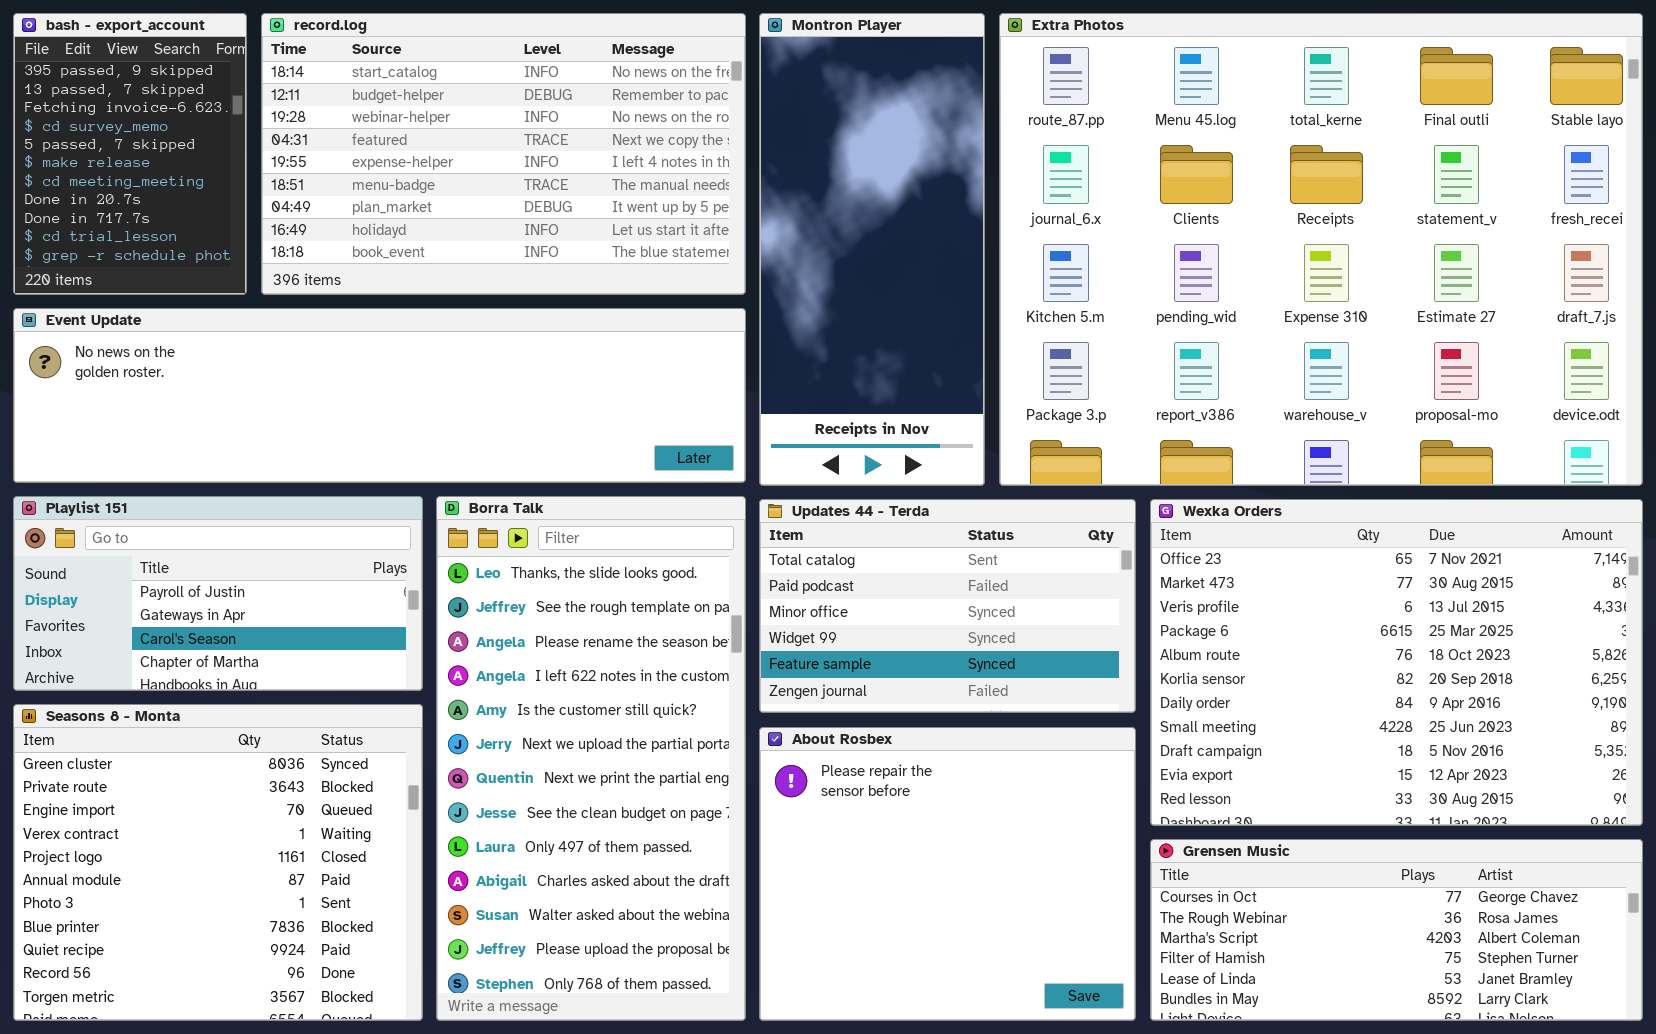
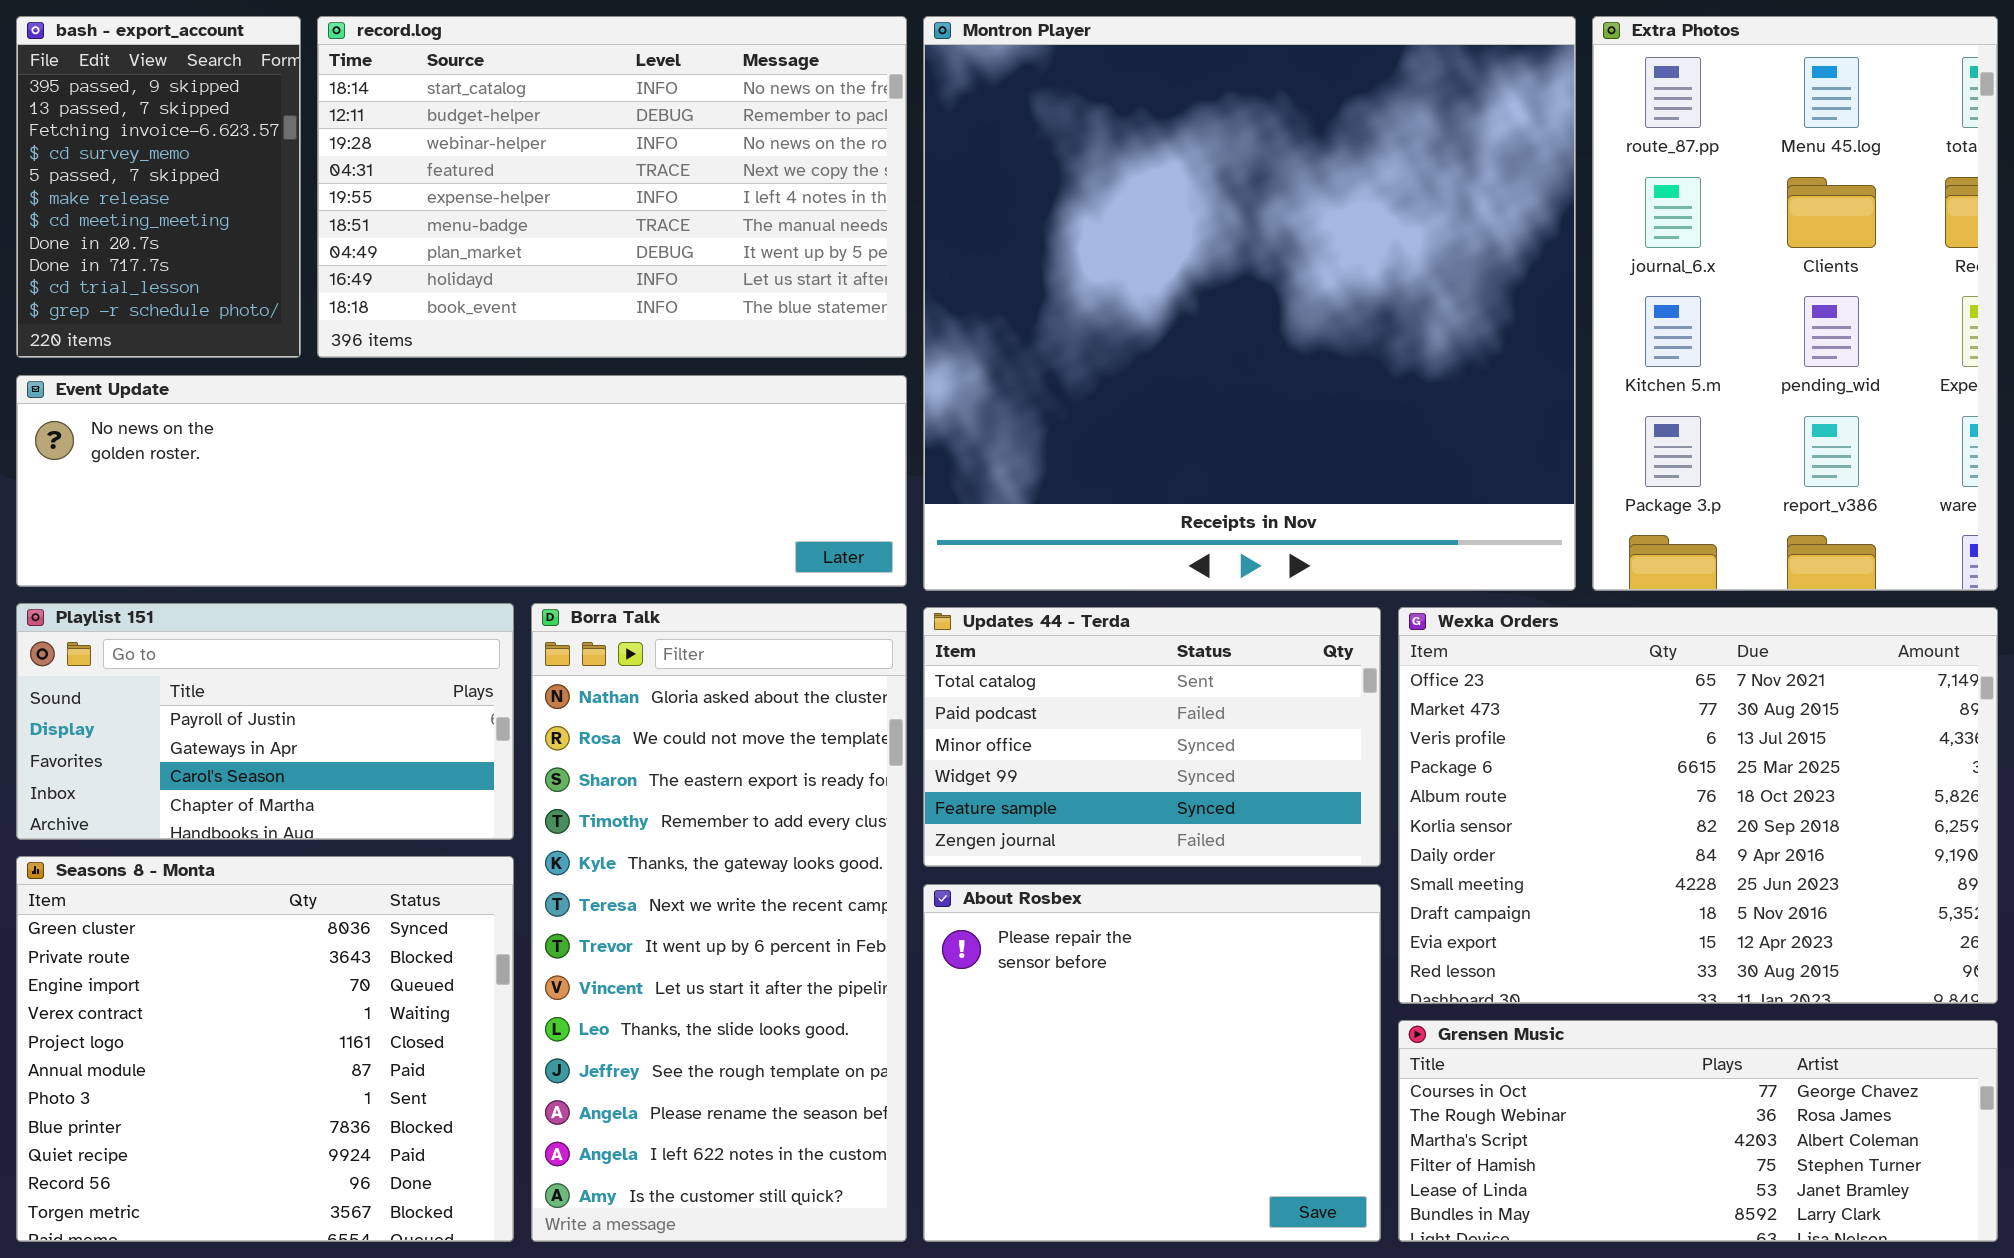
Montron Player: [759,13,985,486] -> [923,16,1576,591], resized
Extra Photos: [999,13,1643,486] -> [1592,16,1998,591], resized
Borra Talk: [436,496,746,1021] -> [531,603,907,1242], scrolled up 8 rows

